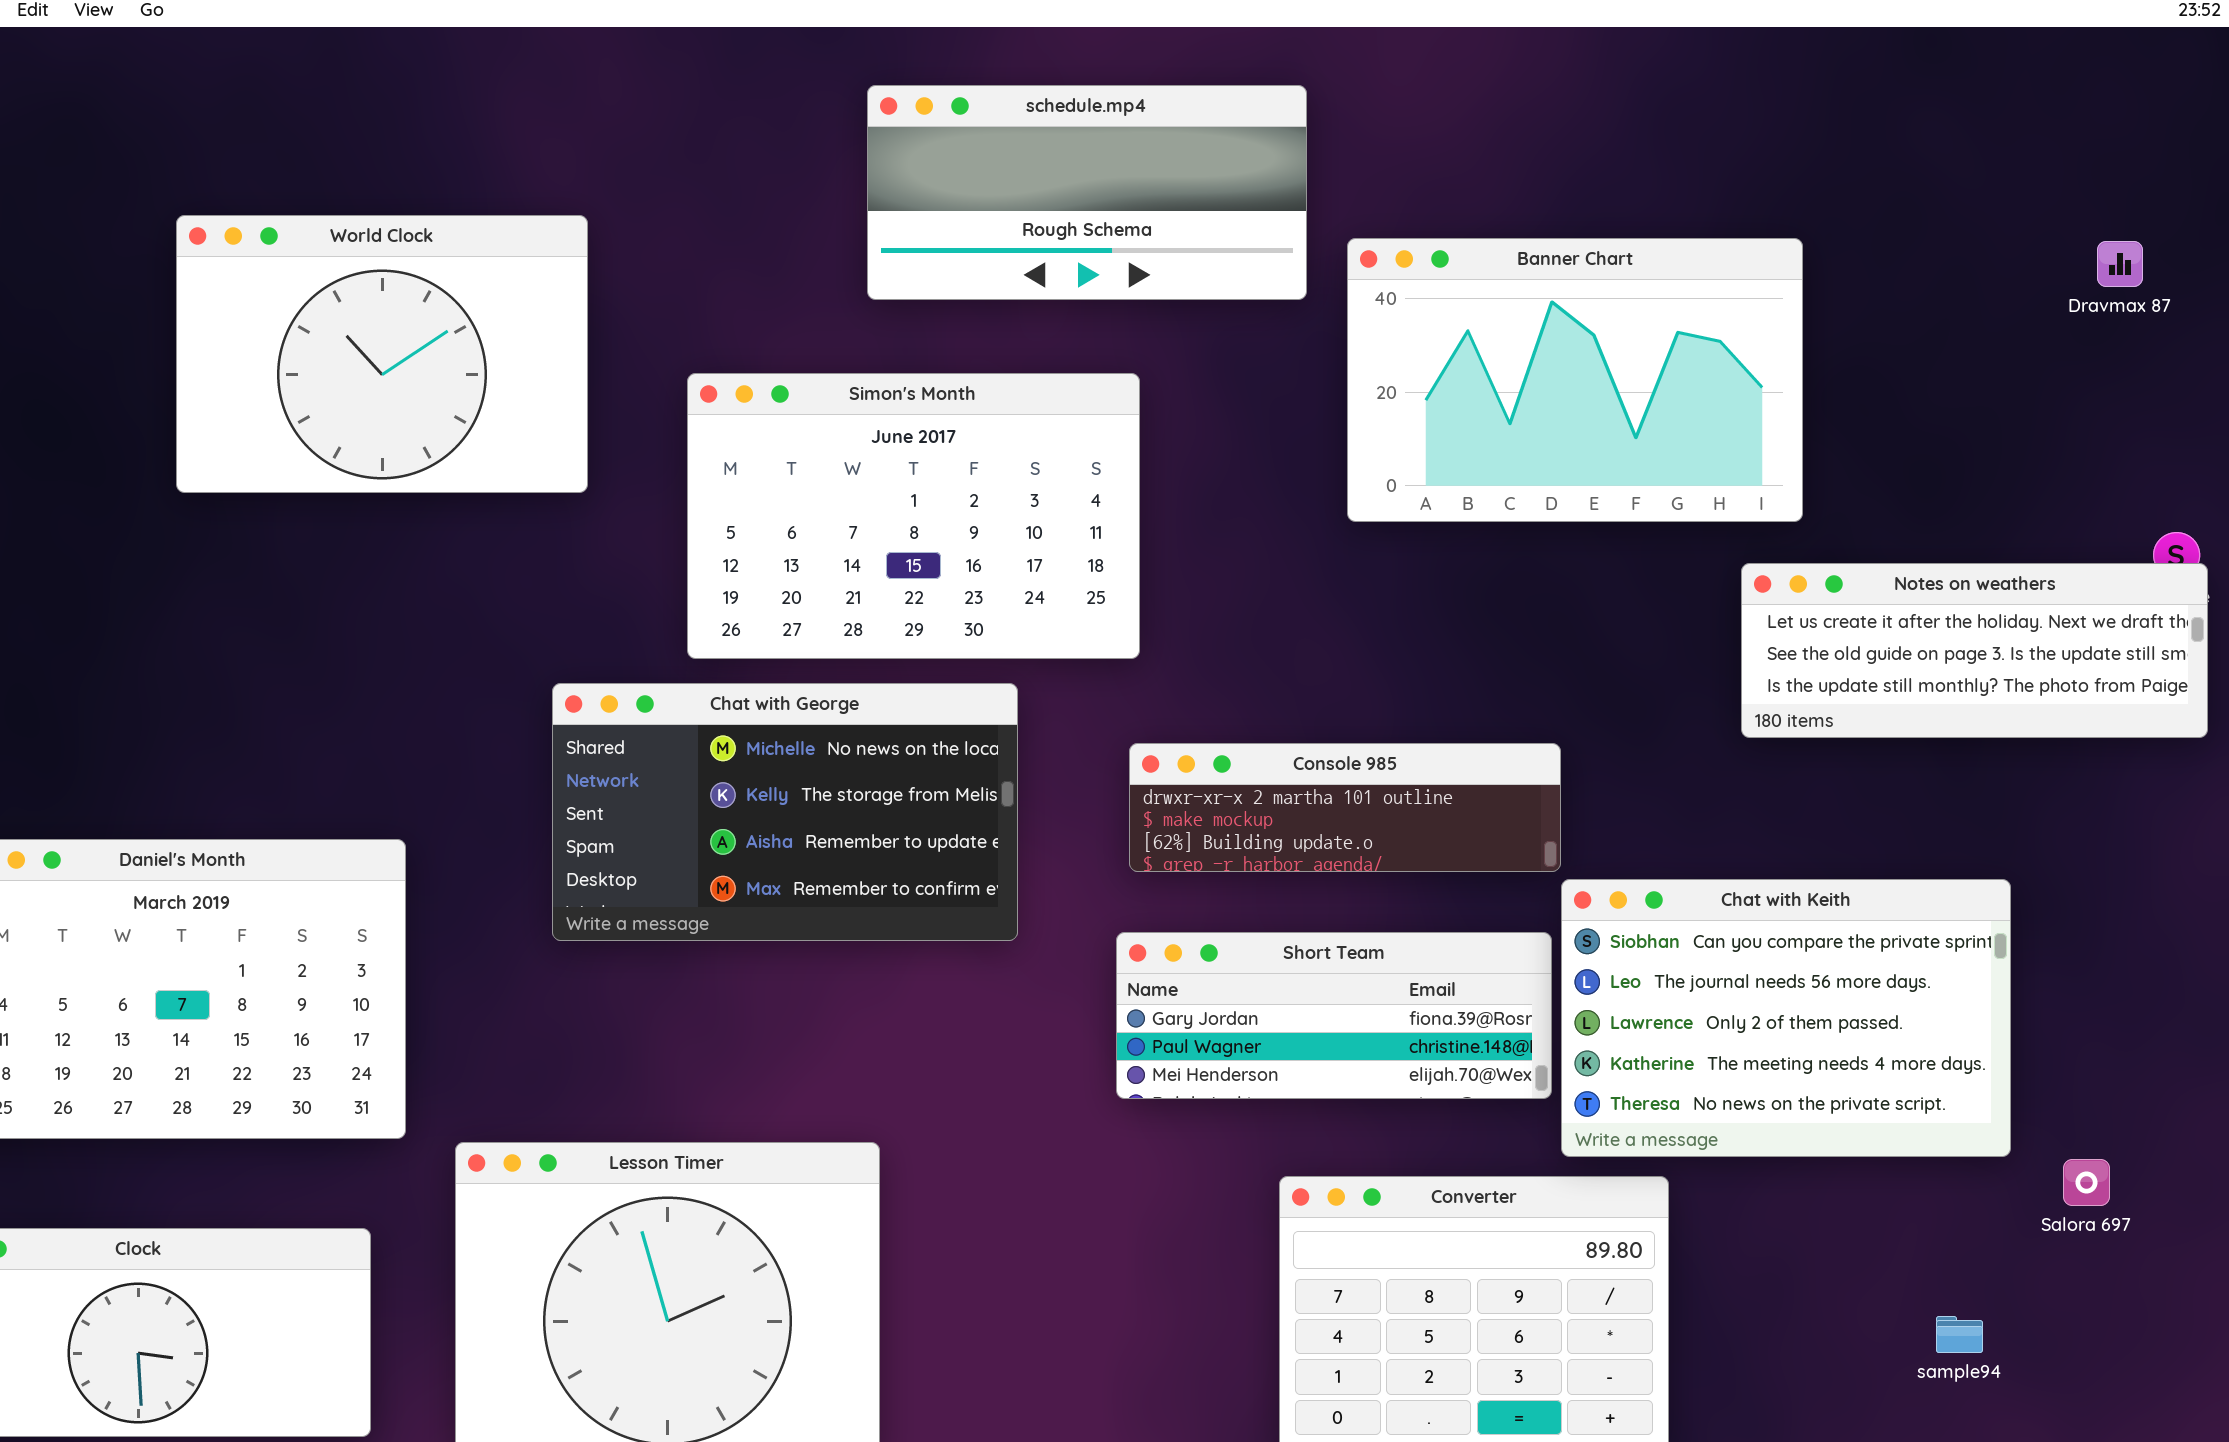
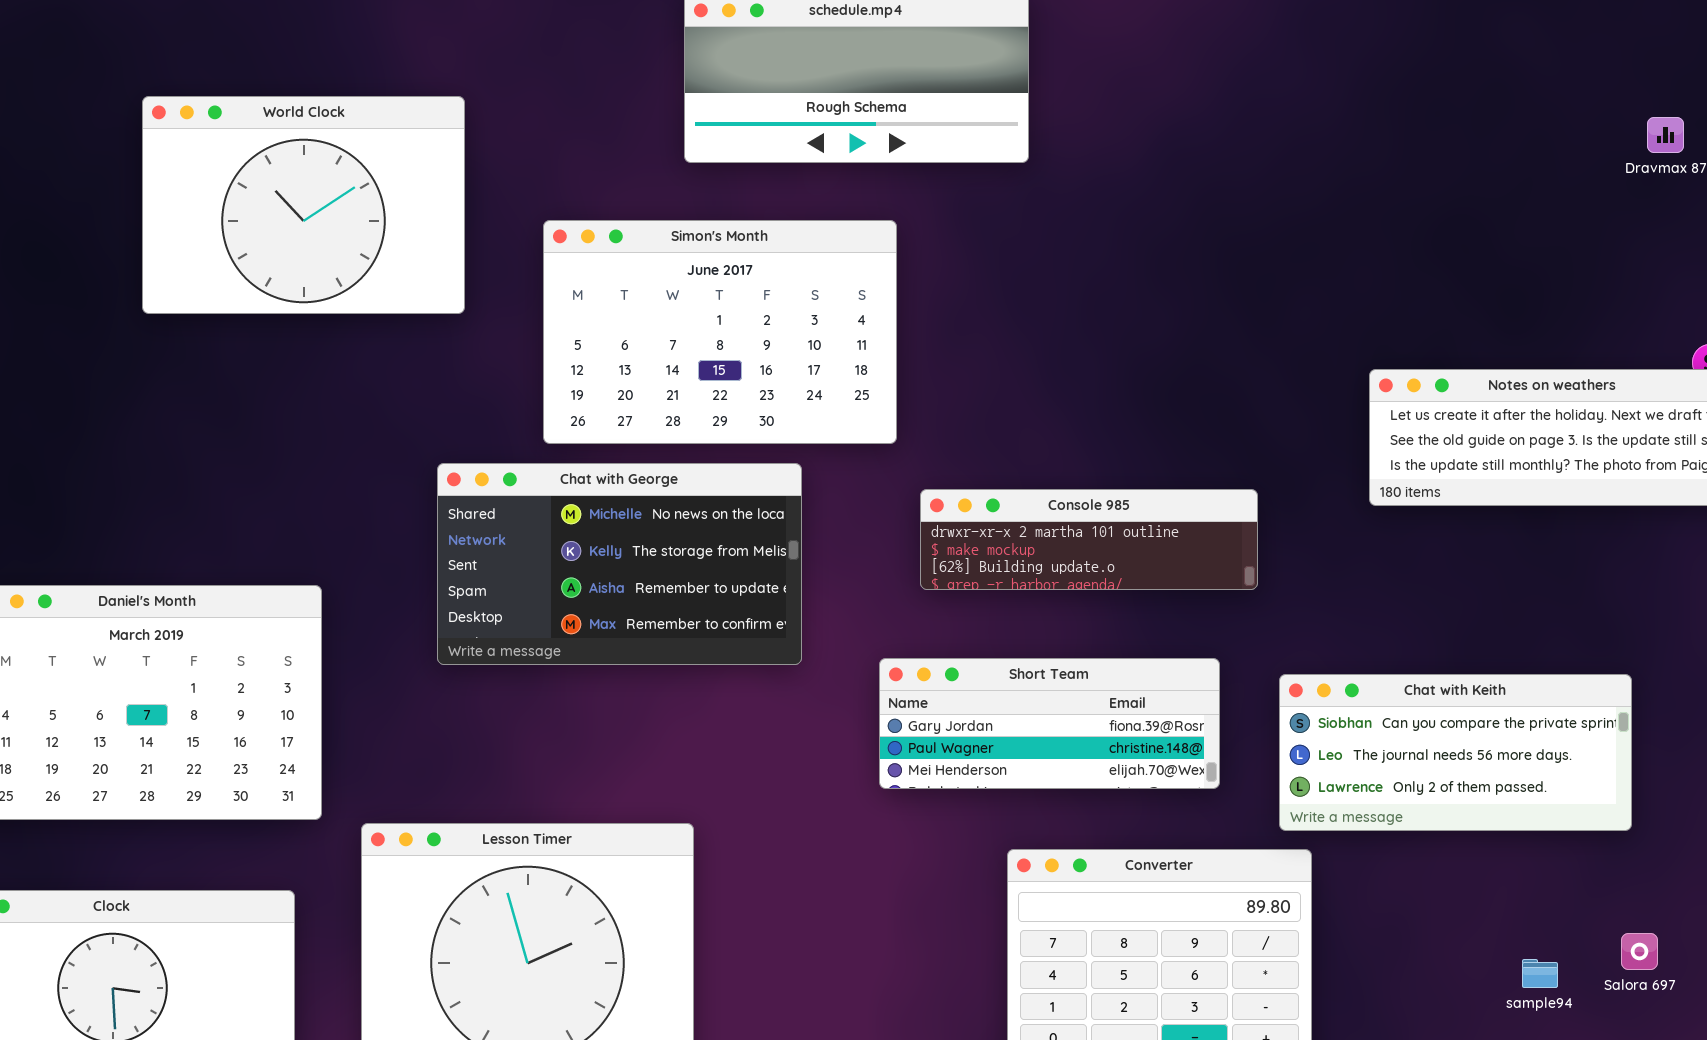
Banner Chart: [1347,238,1803,522] -> none, closed
Console 985: [1129,743,1561,872] -> [920,489,1258,590], moved
Chat with Keith: [1561,879,2011,1157] -> [1279,674,1632,831], moved, resized
Salora 697: [2063,1159,2110,1206] -> [1621,933,1658,970], moved

